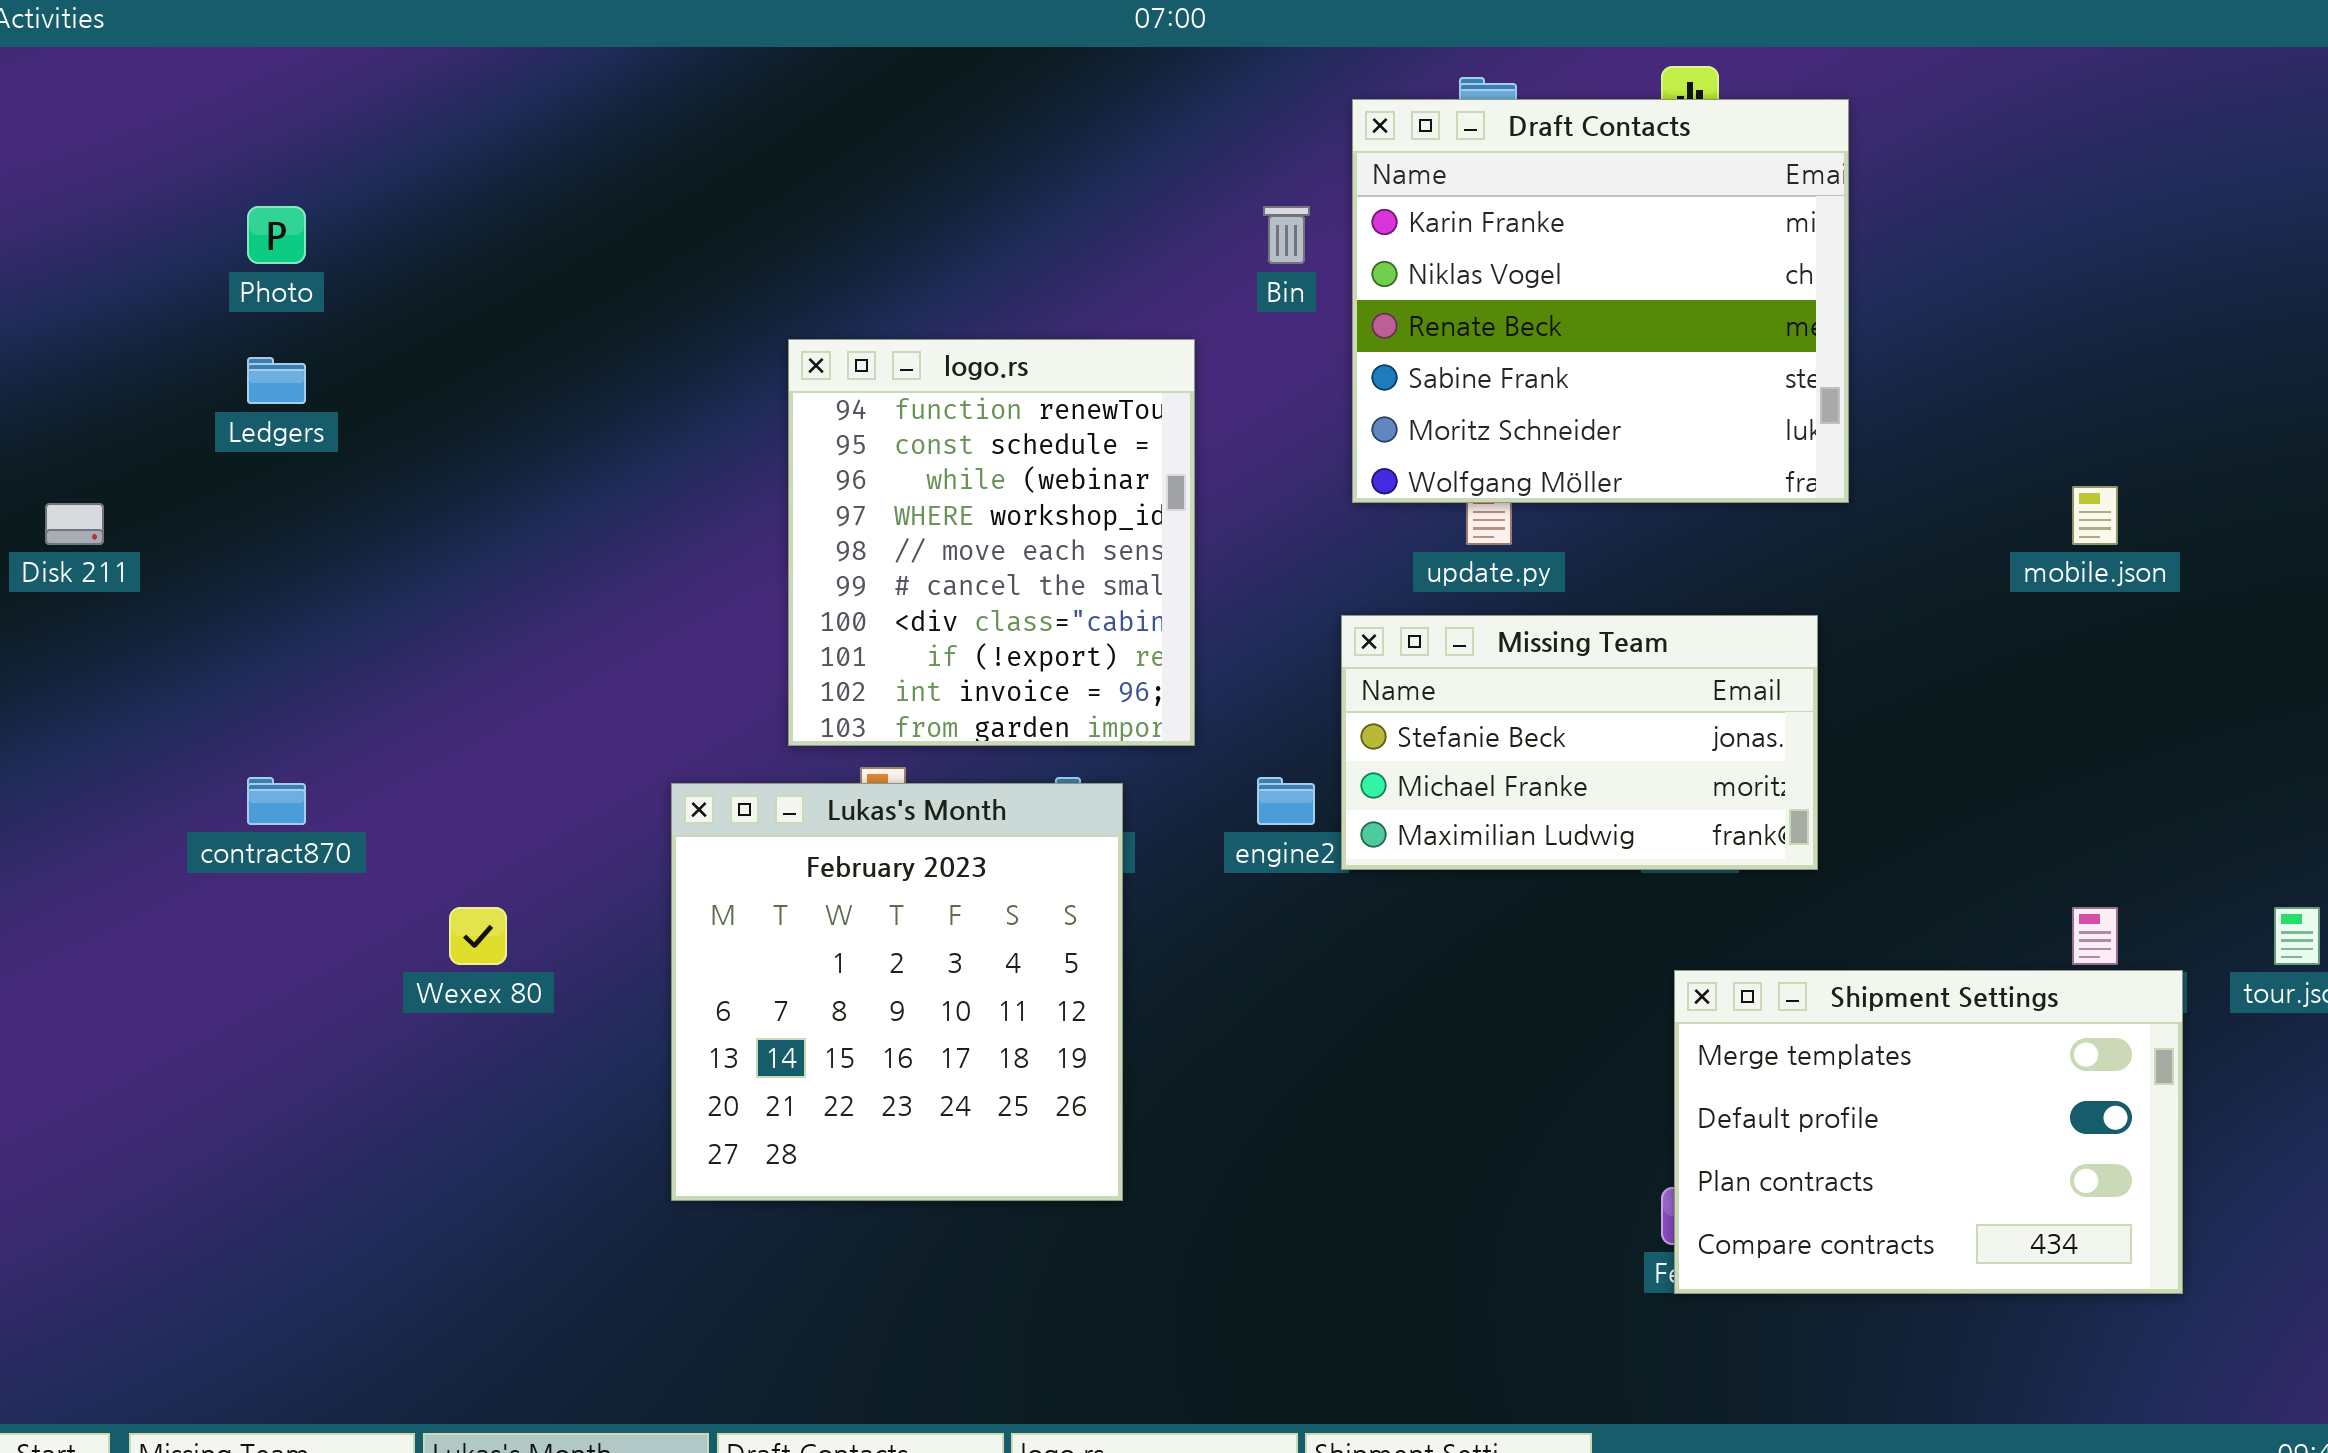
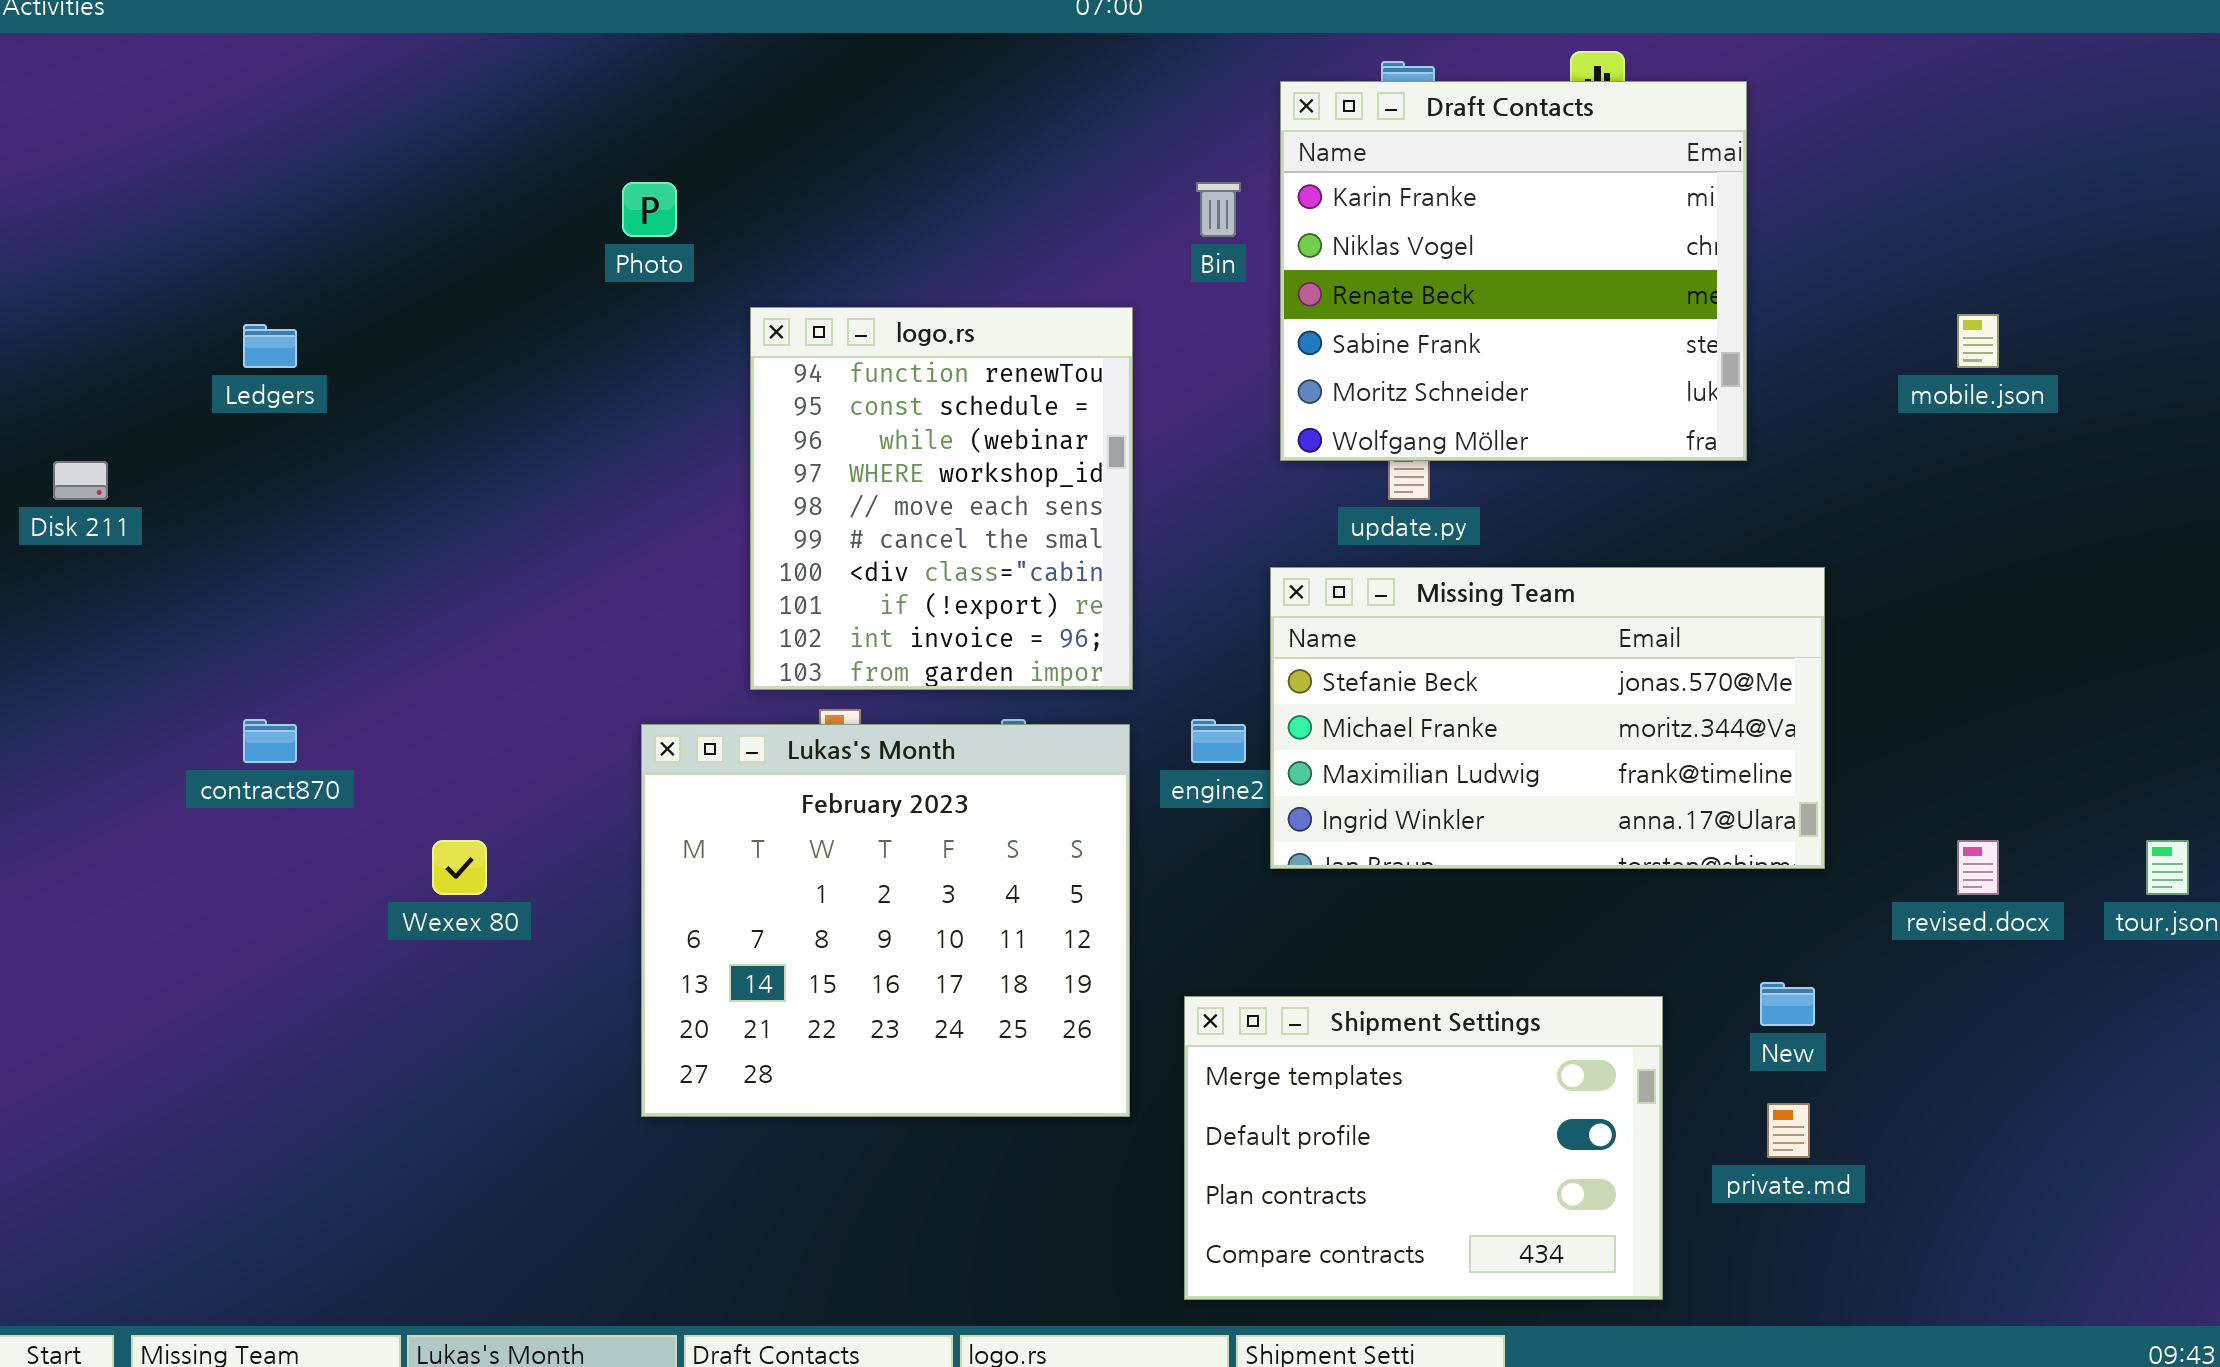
Photo: [247,206,306,264] -> [622,182,677,237], moved
mobile.json: [2072,486,2118,545] -> [1957,314,1999,368], moved
Missing Team: [1341,615,1818,870] -> [1270,567,1825,869], resized
Lukas's Month: [671,783,1123,1201] -> [641,724,1130,1117], resized
Shipment Settings: [1674,970,2183,1294] -> [1184,996,1663,1300], moved

